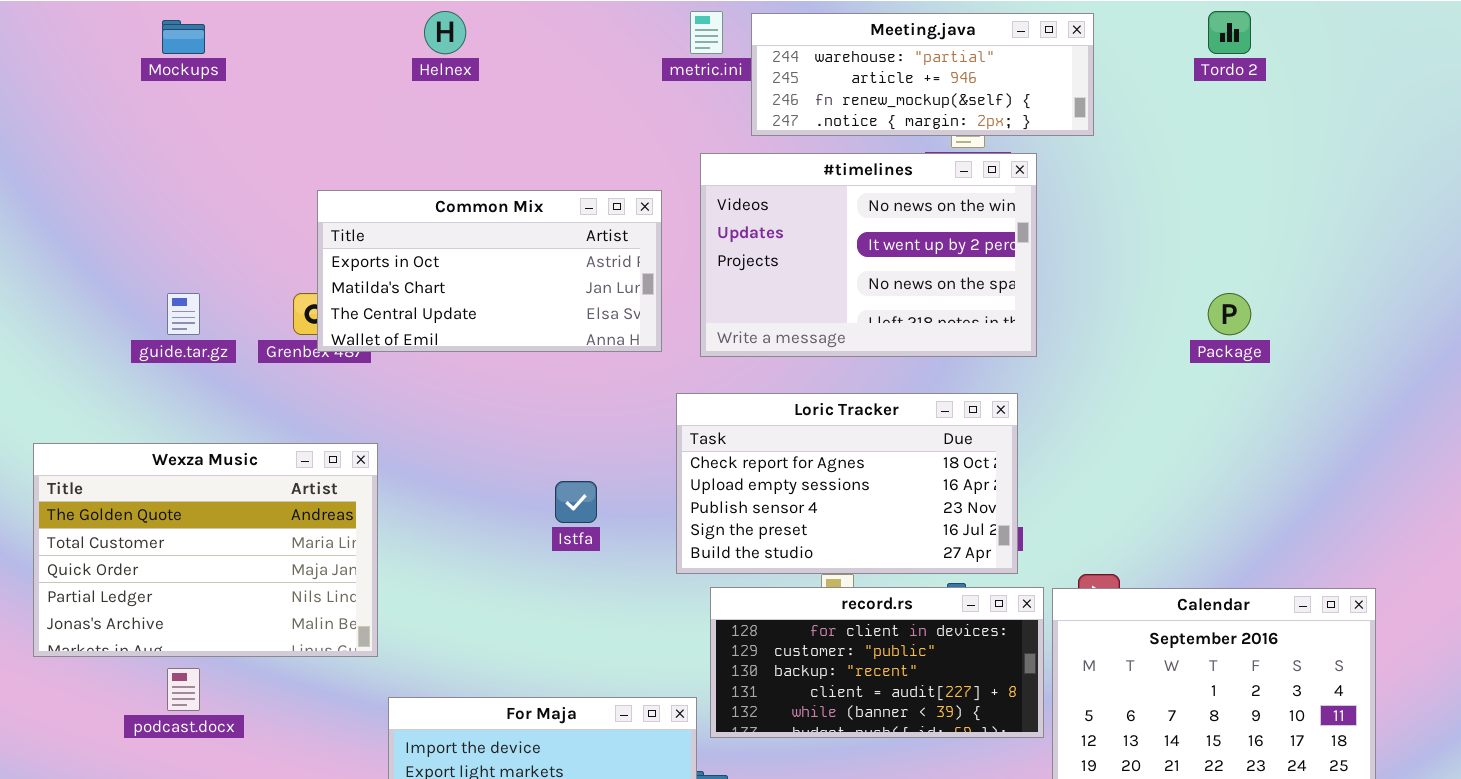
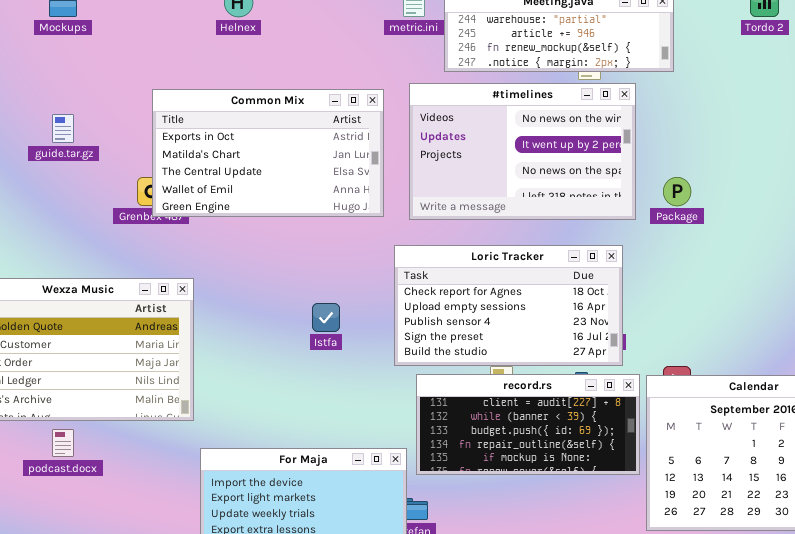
Common Mix: [317,190,662,352] -> [152,89,384,217], resized
guide.tar.gz: [167,293,200,335] -> [52,114,74,143], moved
Package: [1208,293,1251,335] -> [663,177,691,206], moved
record.rs: [710,587,1044,738] -> [416,374,640,475], scrolled down 3 rows

